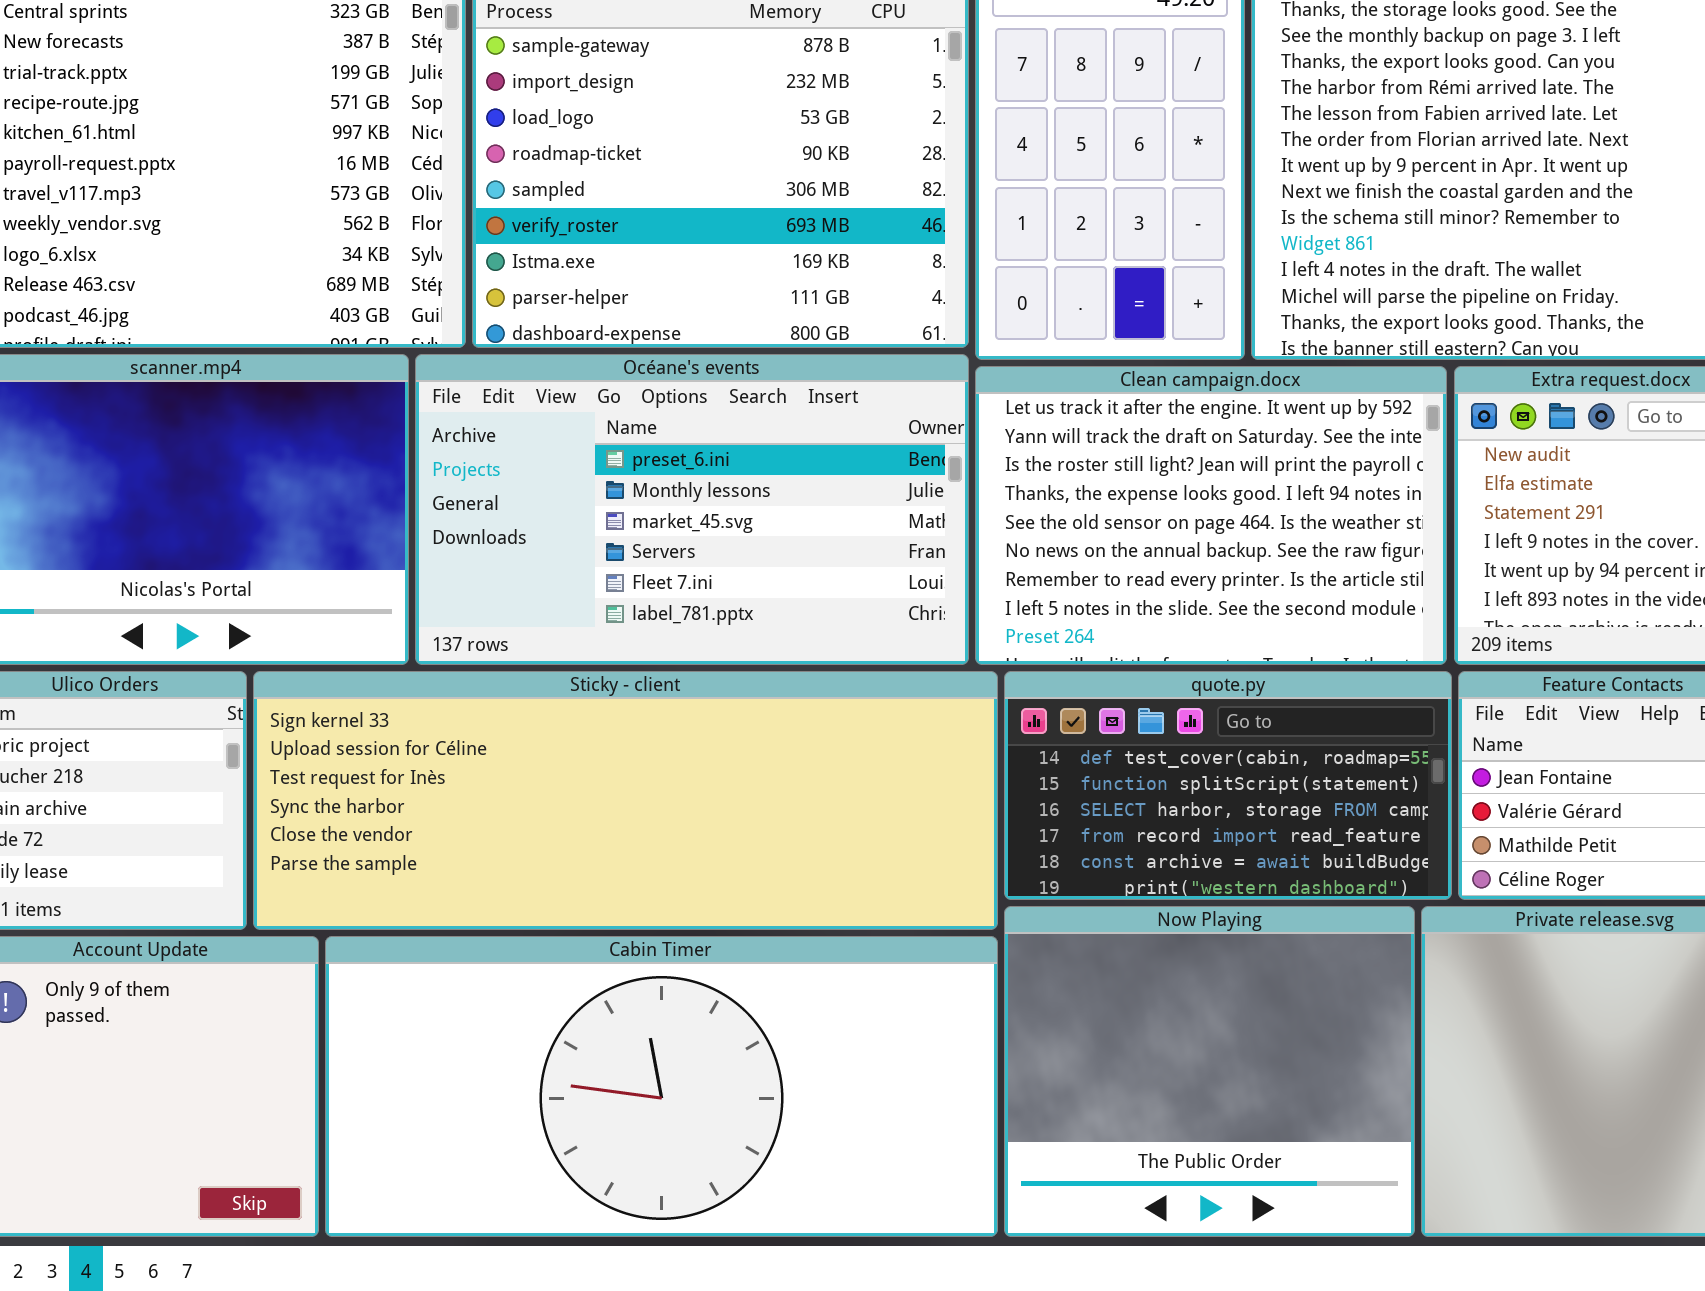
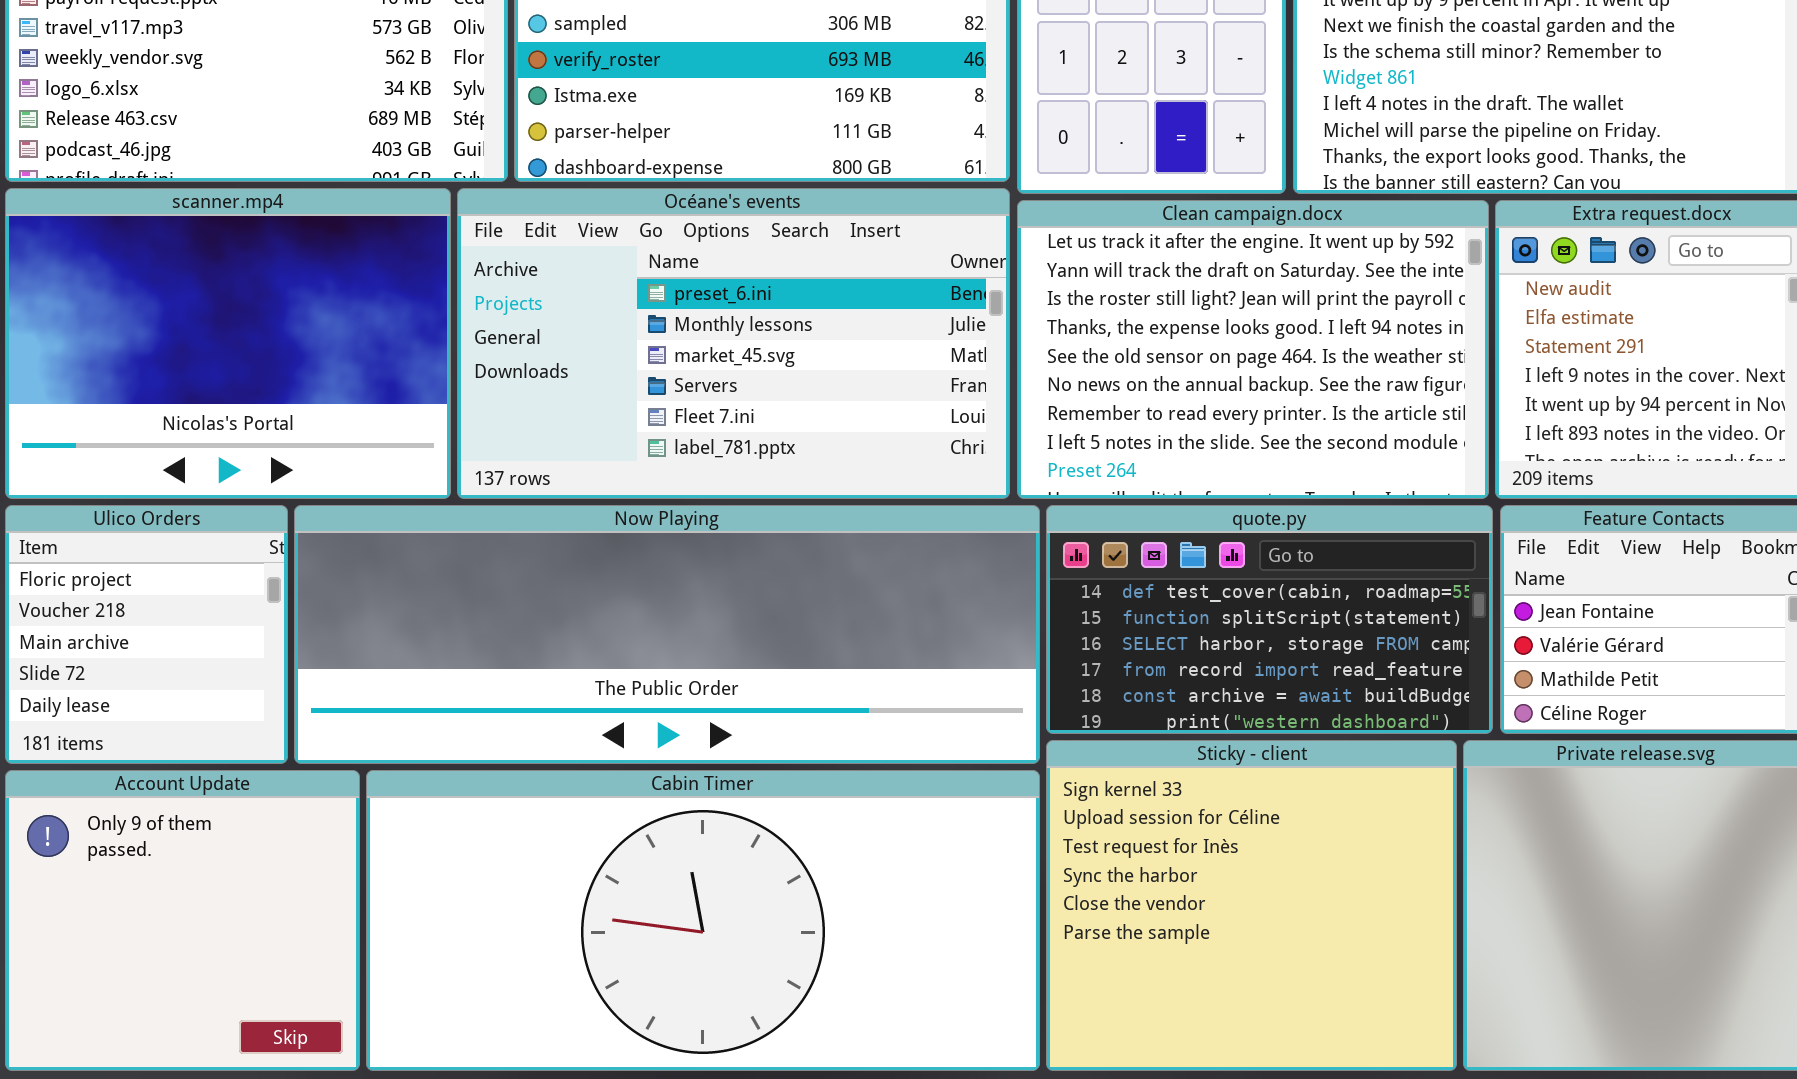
Sticky - client: [253,671,998,930] -> [1046,740,1457,1071], moved, resized
Now Playing: [1004,906,1415,1237] -> [294,505,1040,764], moved, resized

